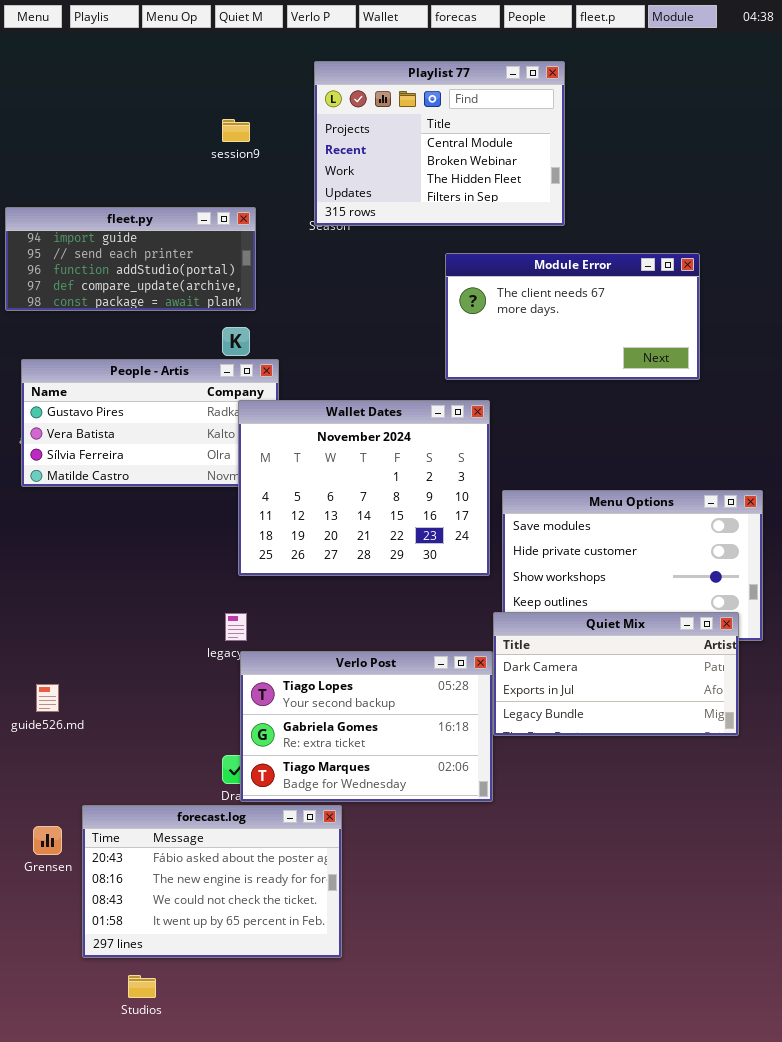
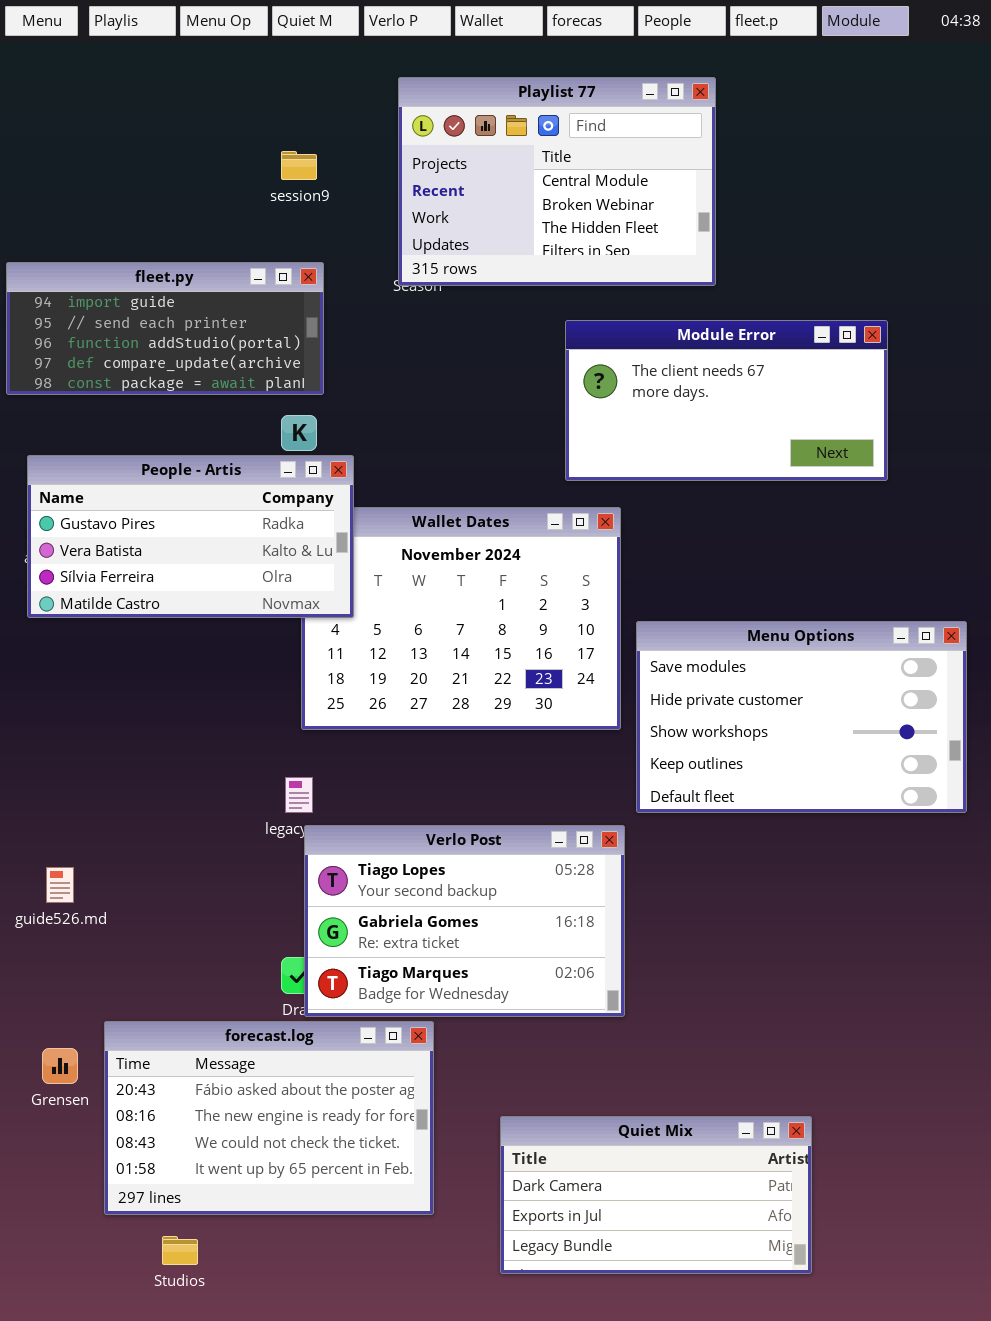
People - Artis: [21,359,279,487] -> [27,455,354,618], raised
Quiet Mix: [493,612,739,736] -> [500,1116,812,1274], moved

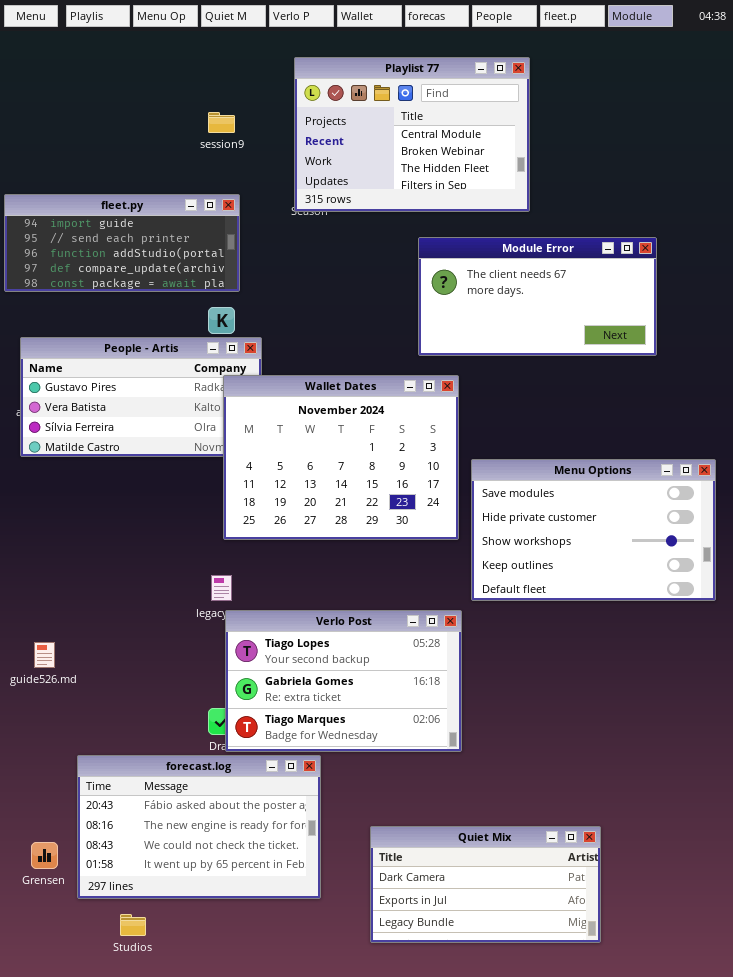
Wallet Dates: [301,507,621,730] -> [223,375,459,540], raised
Grensen: [42,1048,78,1084] -> [31,842,58,869], moved

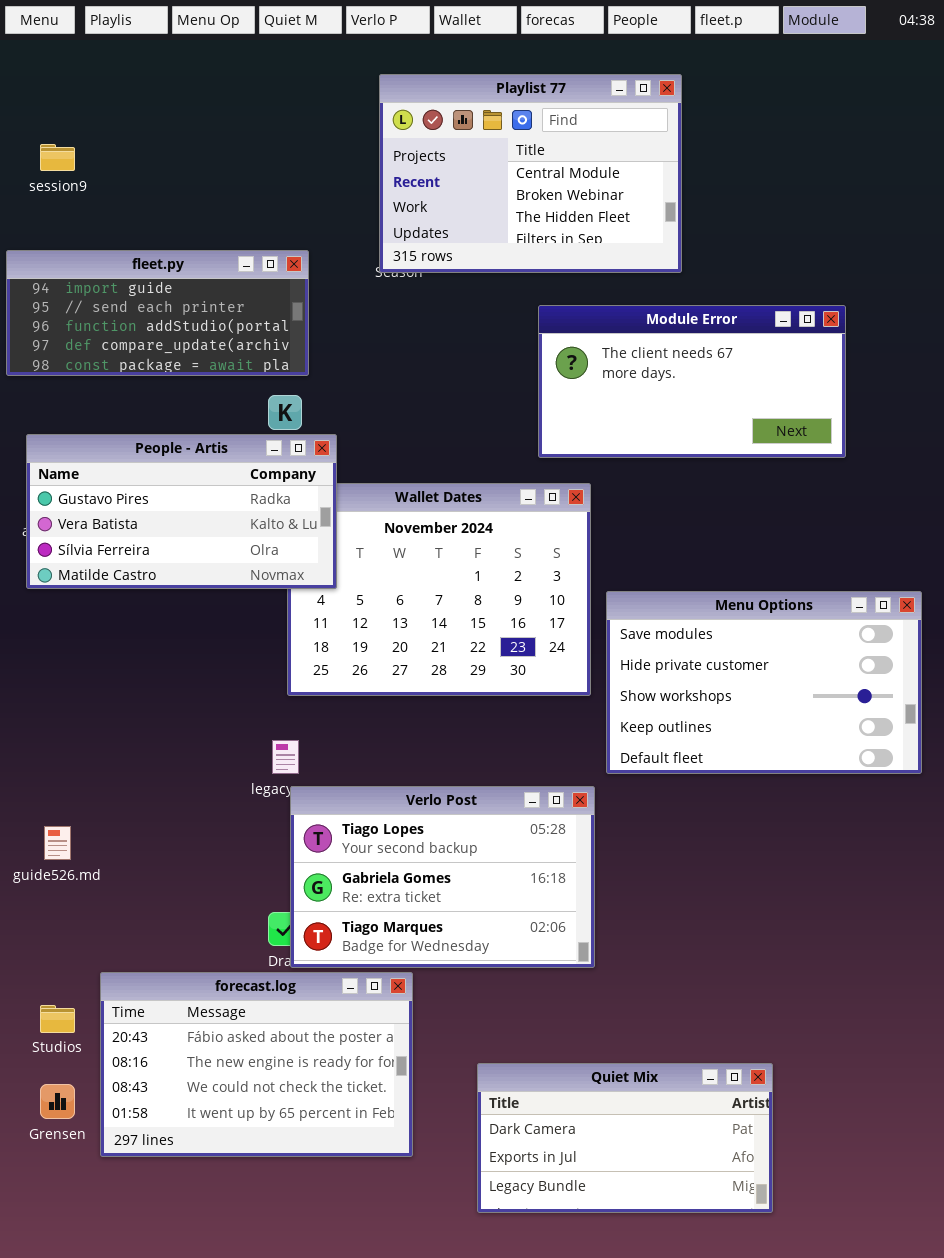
session9: [208,112,235,133] -> [40,144,75,171], moved
People - Artis: [20,337,262,457] -> [26,434,337,589], raised
Studios: [120,914,146,936] -> [40,1005,75,1033], moved

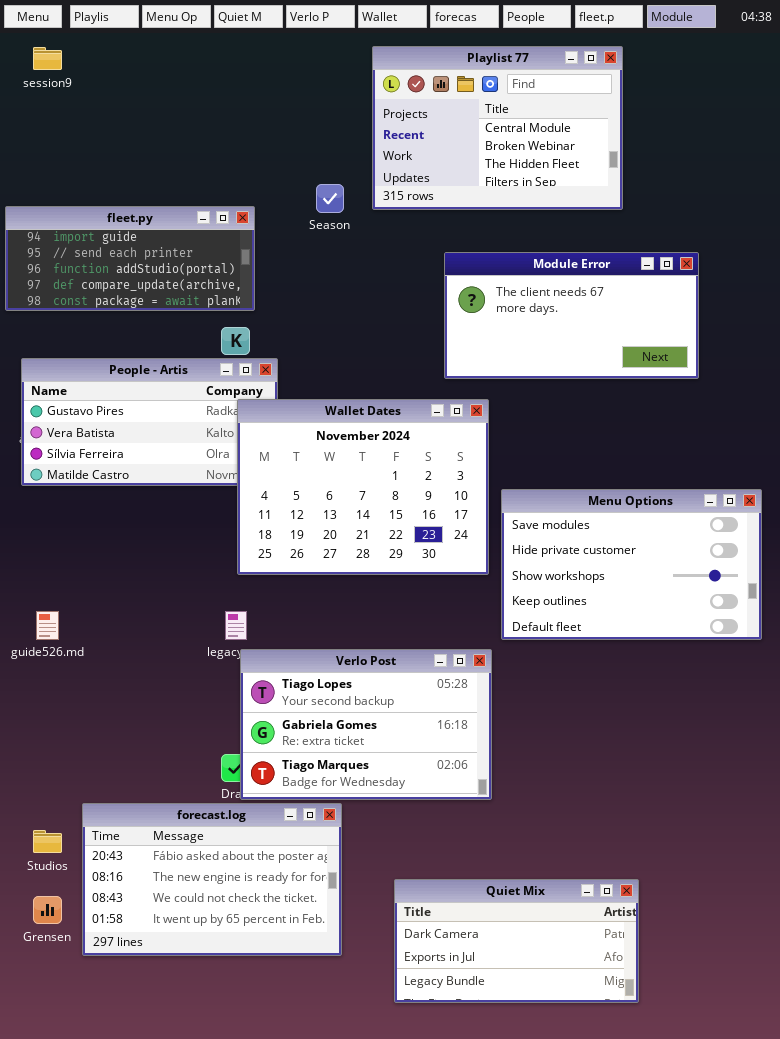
Playlist 77: [379,74,682,273] -> [372,46,623,210], moved
session9: [40,144,75,171] -> [33,47,62,70], moved
Wallet Dates: [287,483,591,696] -> [237,399,489,575], raised
guide526.md: [44,826,71,860] -> [36,611,59,640], moved

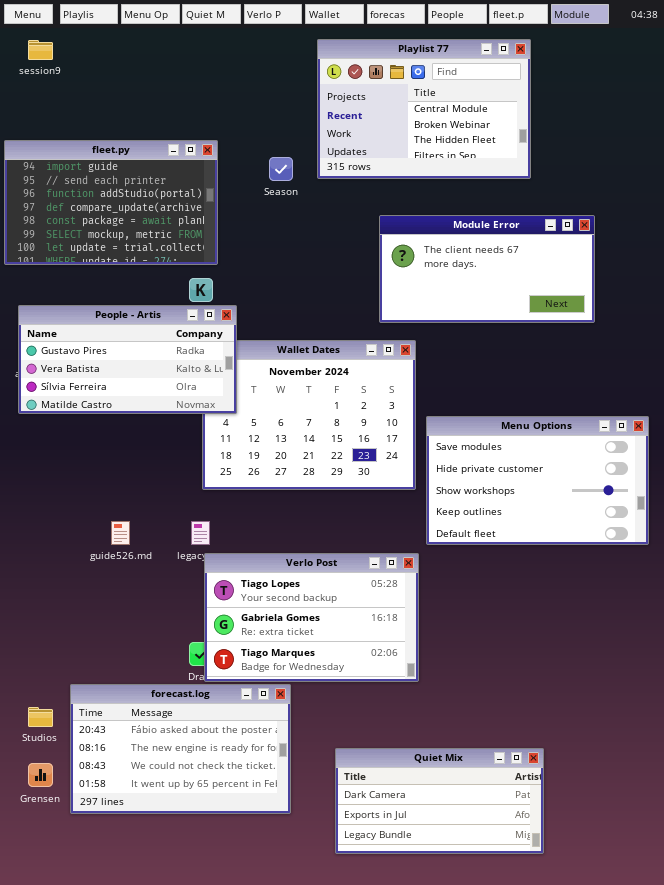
fleet.py: [5,206,255,311] -> [4,140,218,265], resized
People - Artis: [21,358,278,486] -> [18,305,237,414], raised
guide526.md: [36,611,59,640] -> [111,521,130,545], moved

